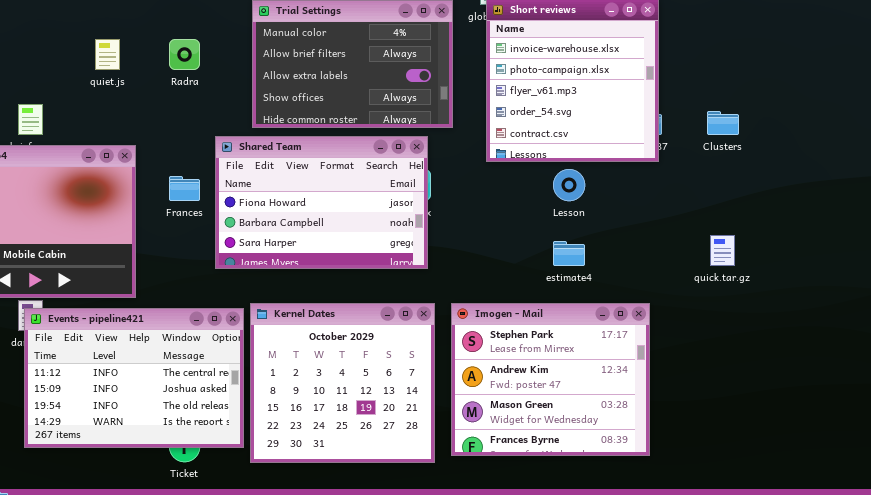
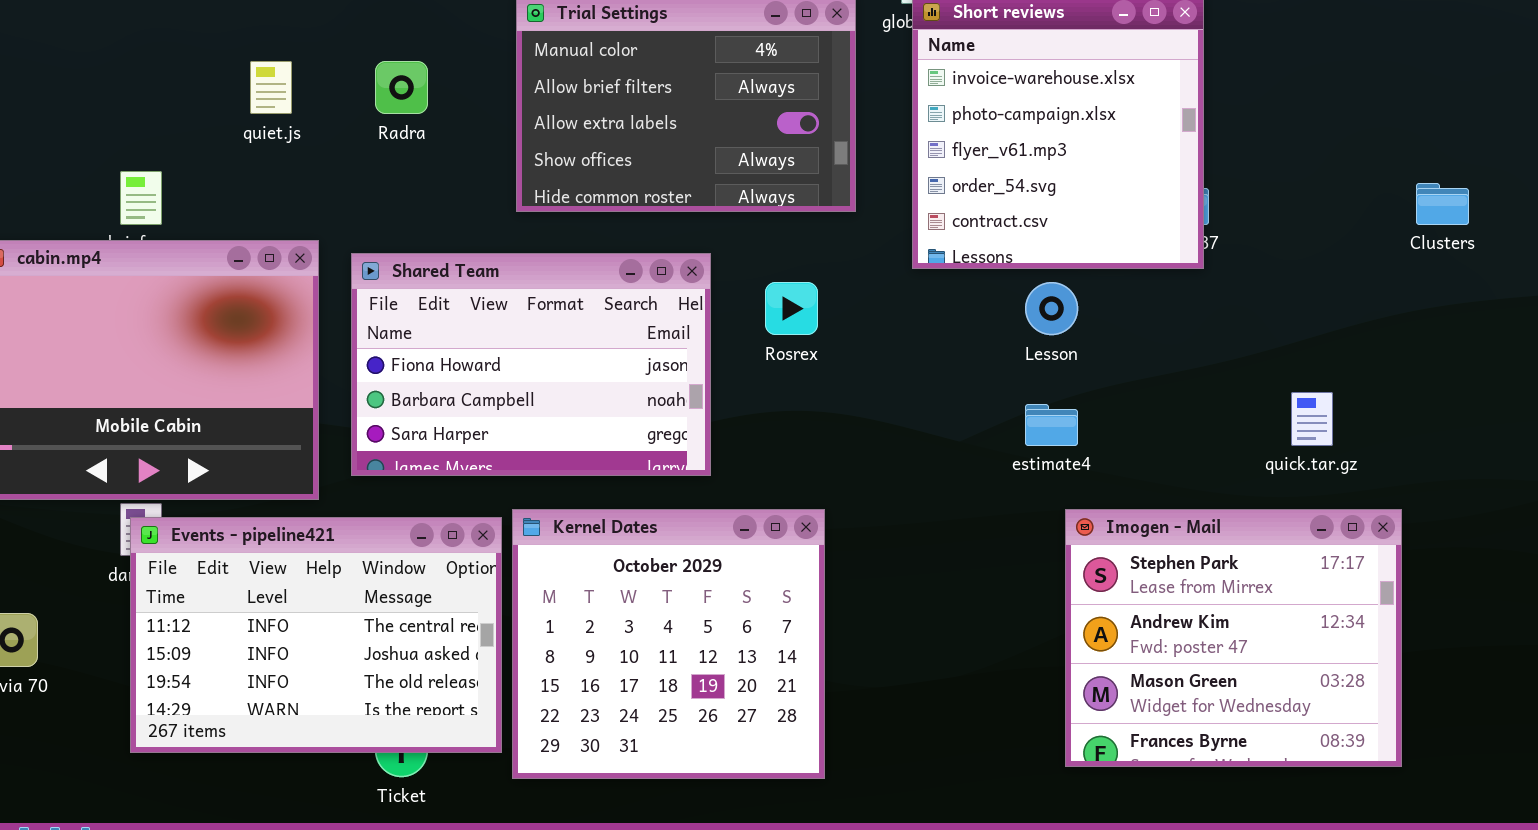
Clusters: [707,111,739,135] -> [1416,183,1469,225], moved
Shared Team: [215,136,428,269] -> [351,253,711,476], moved
Imogen - Mail: [451,303,650,456] -> [1065,509,1402,767], moved

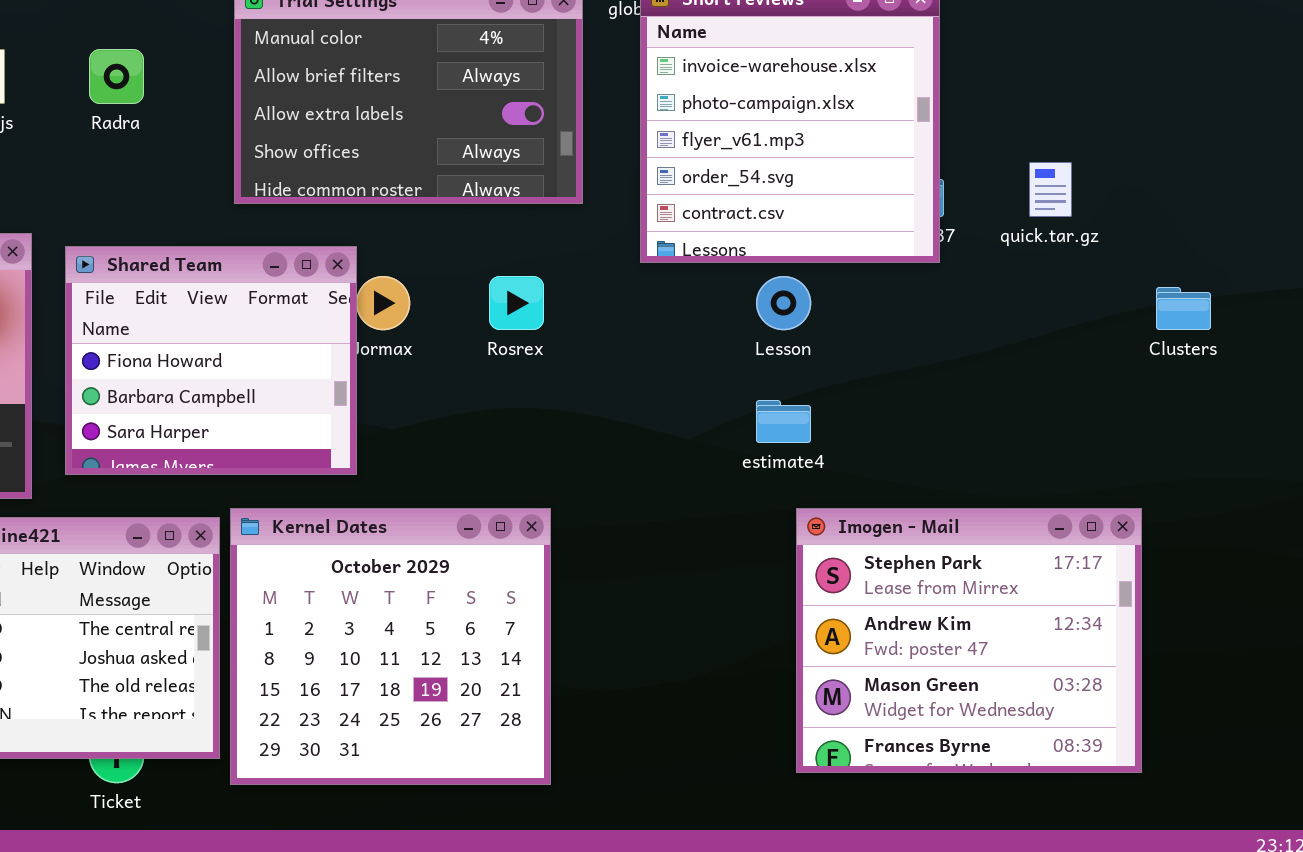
Clusters: [1416,183,1469,225] -> [1156,287,1211,330], moved
Shared Team: [351,253,711,476] -> [65,246,357,475], resized
quick.tar.gz: [1291,392,1333,446] -> [1029,162,1072,217], moved

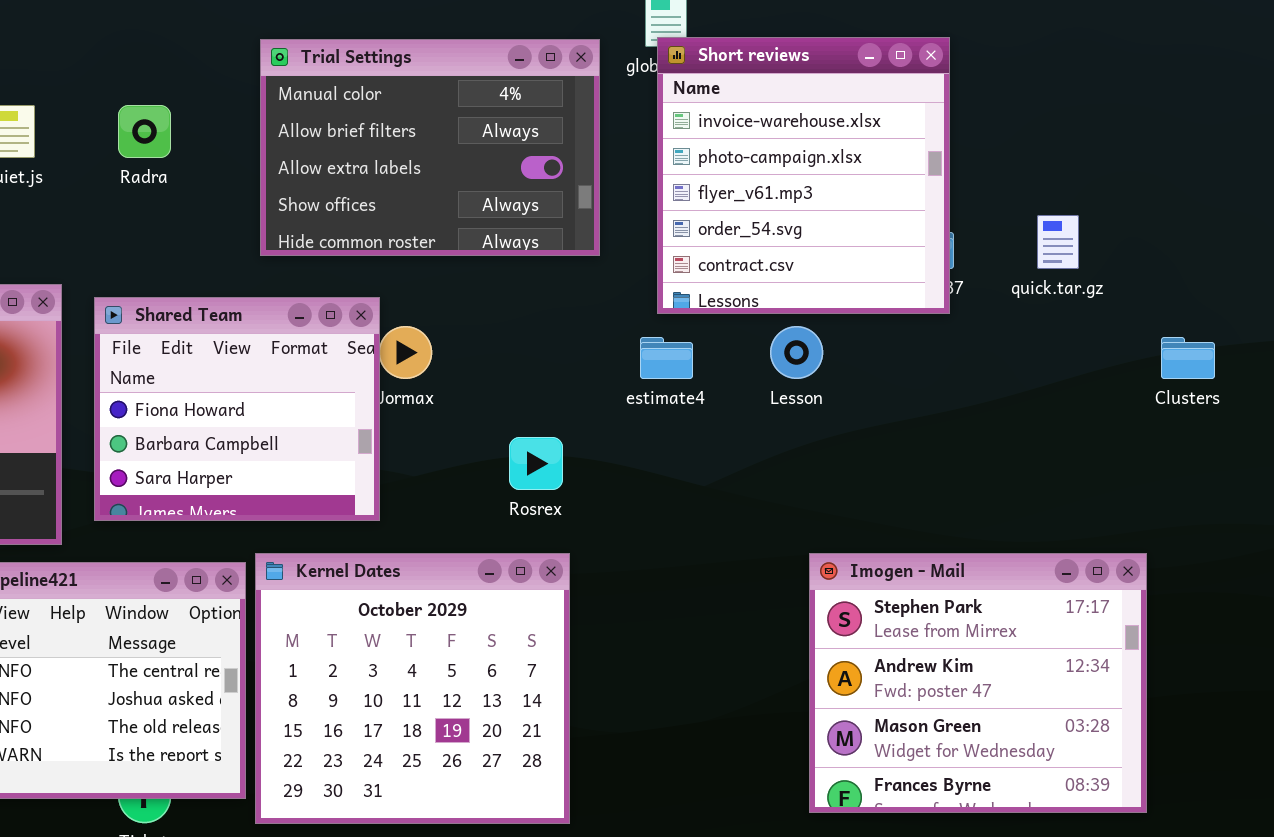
Rosrex: [489,276,544,330] -> [509,437,563,490], moved
estimate4: [756,400,811,443] -> [640,337,693,379], moved

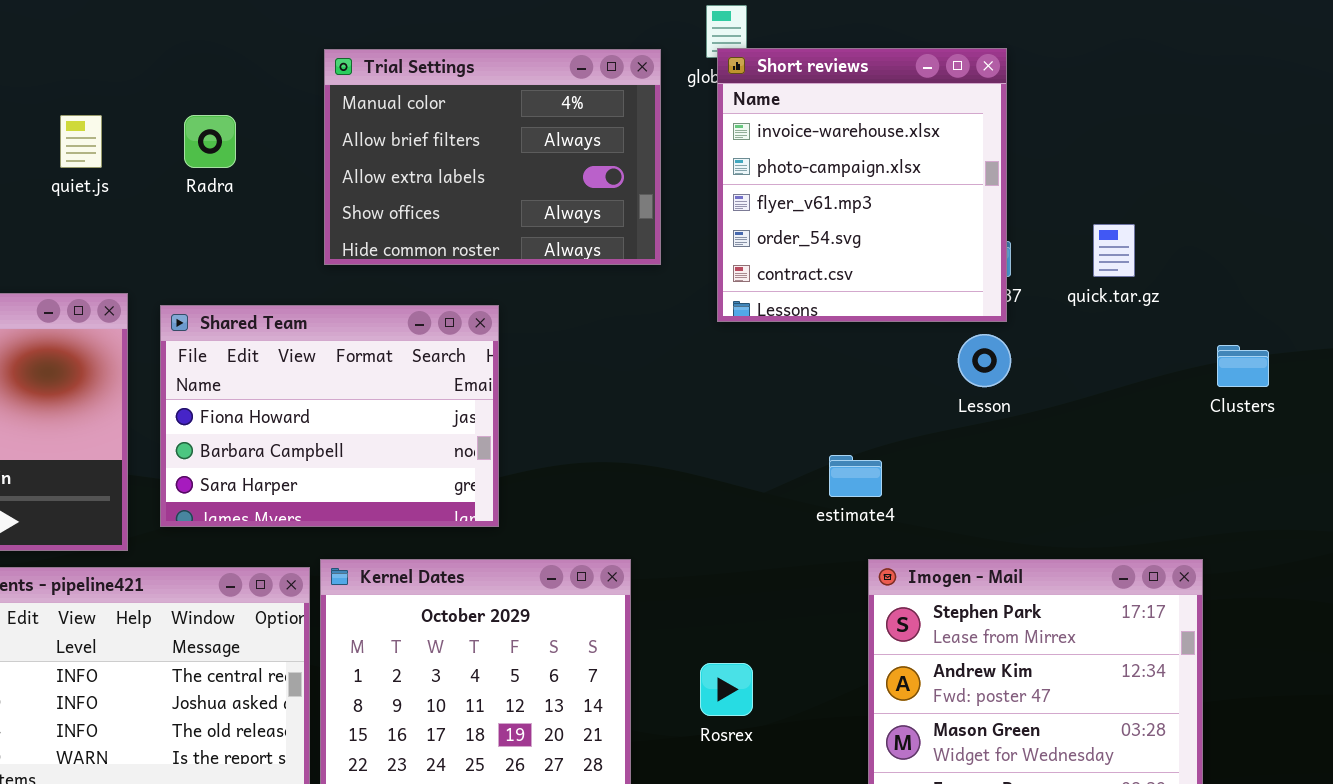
Shared Team: [94,297,380,521] -> [160,305,499,527], resized
Lesson: [770,326,823,379] -> [958,334,1011,387], moved
estimate4: [640,337,693,379] -> [829,455,882,497], moved
Rosrex: [509,437,563,490] -> [700,663,753,716], moved

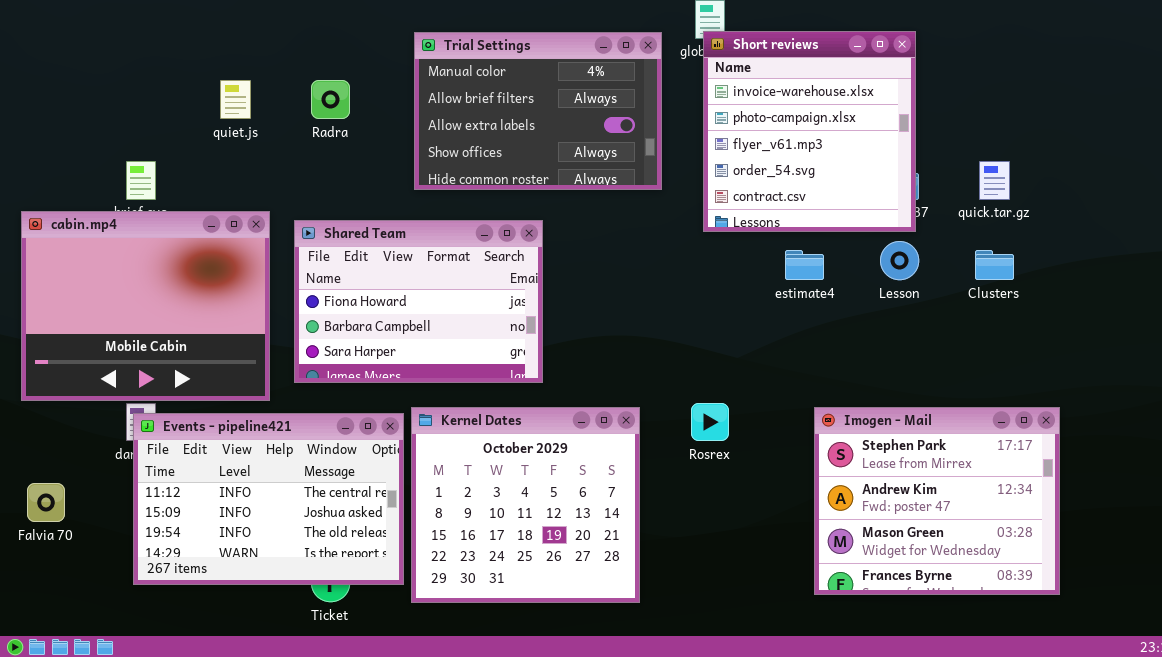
Clusters: [1217,345,1269,387] -> [975,250,1014,280], moved
estimate4: [829,455,882,497] -> [785,250,824,280], moved
Rosrex: [700,663,753,716] -> [691,403,729,441], moved

